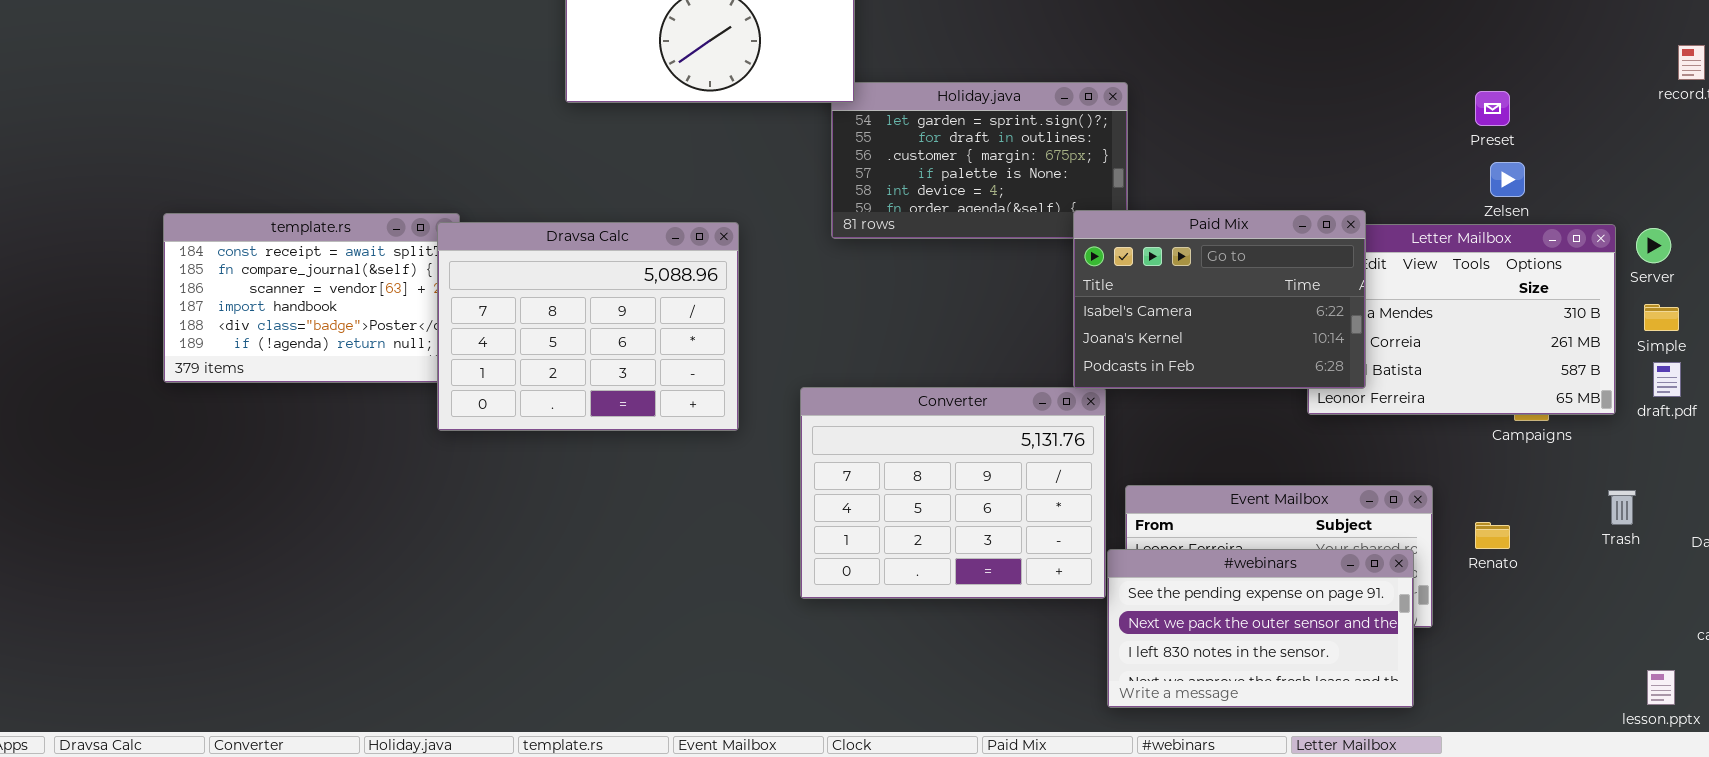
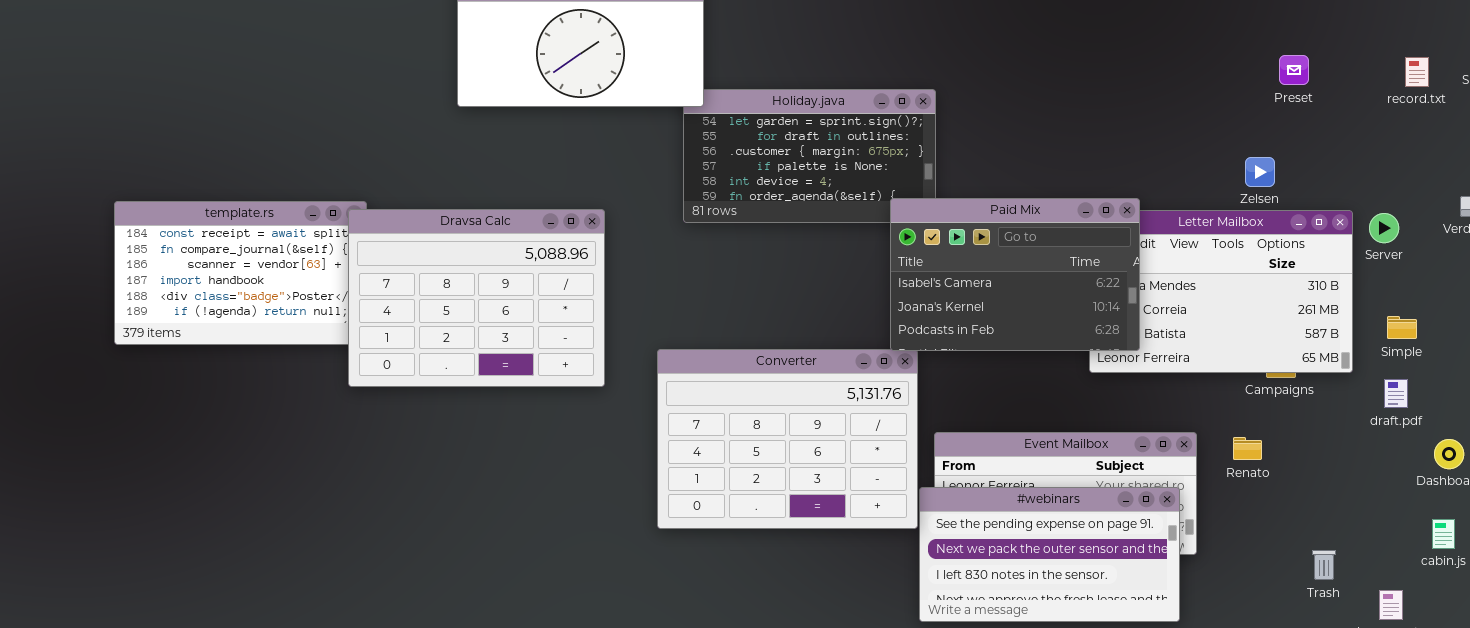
Preset: [1475,91,1510,126] -> [1279,55,1309,85], moved
Simple: [1644,304,1679,331] -> [1387,316,1417,339], moved
draft.pdf: [1653,362,1681,397] -> [1384,379,1408,408], moved
Trash: [1608,490,1636,525] -> [1312,550,1336,580], moved
Renato: [1475,522,1510,549] -> [1233,437,1262,460], moved

